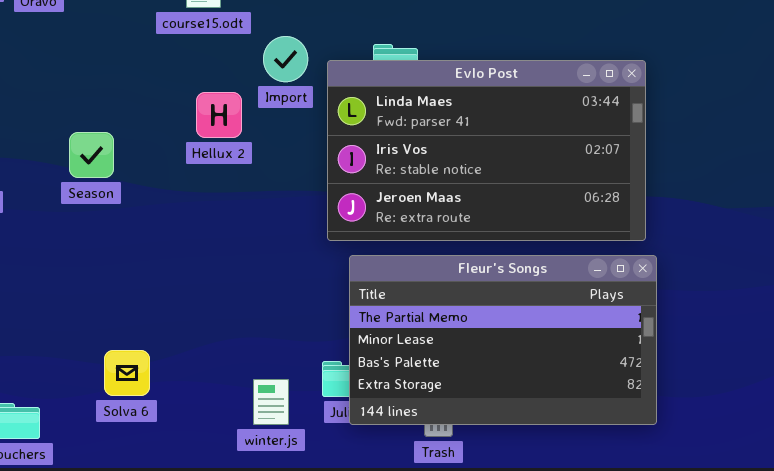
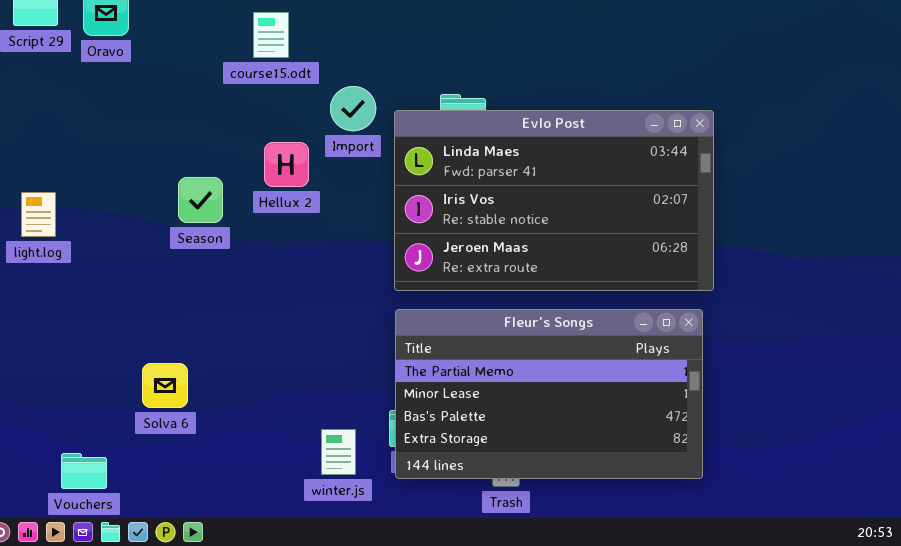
Season: [69,132,114,178] -> [178,177,223,223], moved
Fleur's Songs: [349,255,657,425] -> [395,309,703,479], moved
Solva 6: [104,350,150,396] -> [142,363,188,408], moved

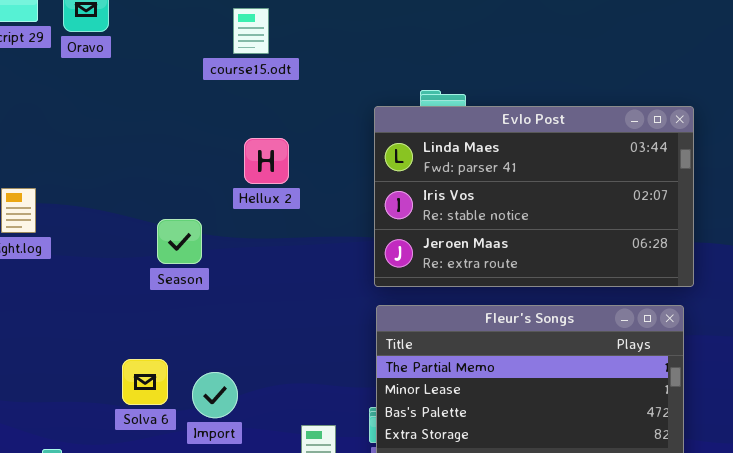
Import: [330,86,376,131] -> [192,372,238,418], moved
Season: [178,177,223,223] -> [157,219,202,264], moved

